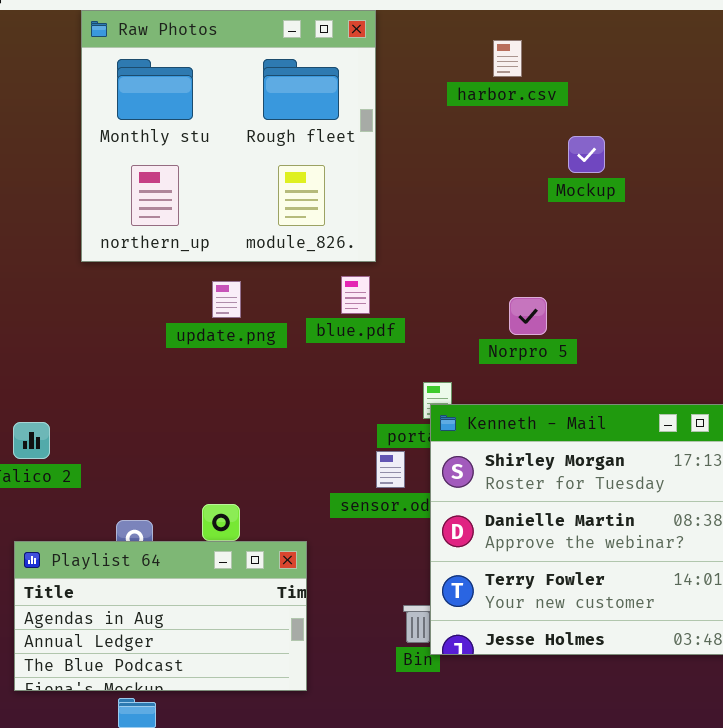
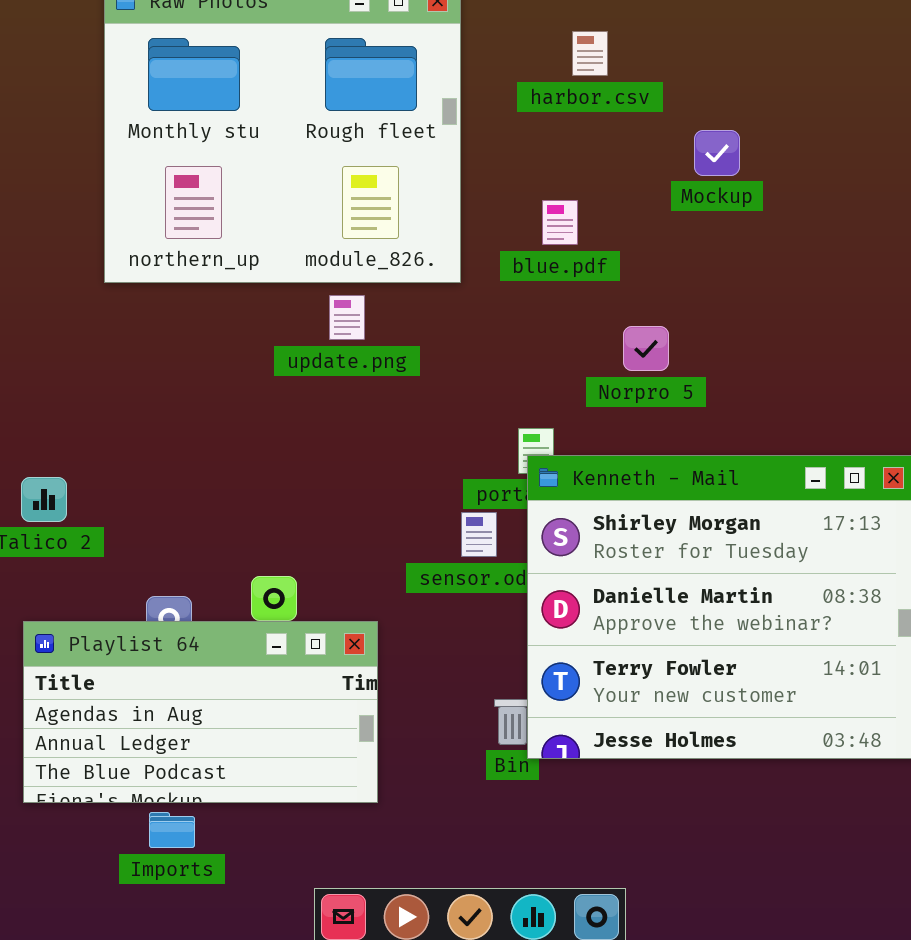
harbor.csv: [493,40,522,77] -> [572,31,608,76], moved
blue.pdf: [341,276,370,314] -> [542,200,578,245], moved
update.png: [212,281,241,318] -> [329,295,365,340], moved

